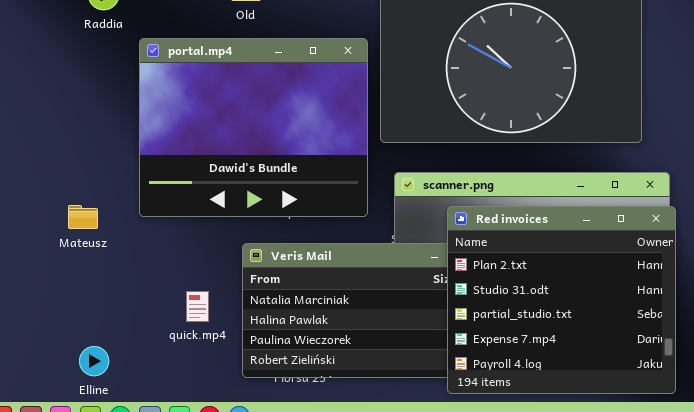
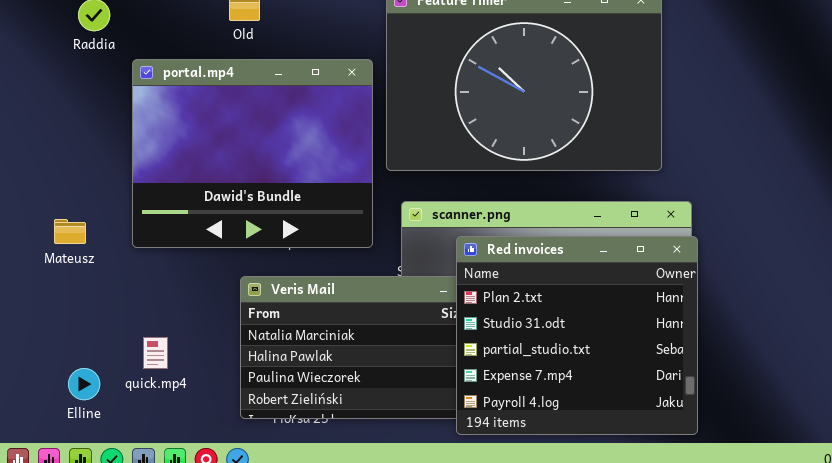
Mateusz: [68,205,98,229] -> [54,219,86,244], moved
quick.mp4: [186,291,209,322] -> [143,337,168,369], moved
Elline: [79,346,109,376] -> [68,368,100,400], moved

